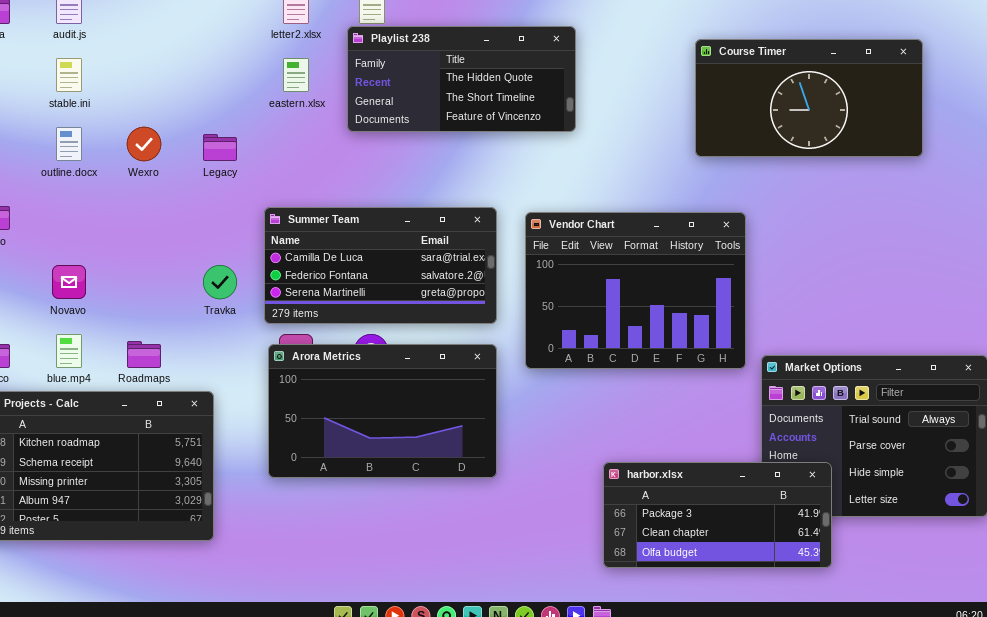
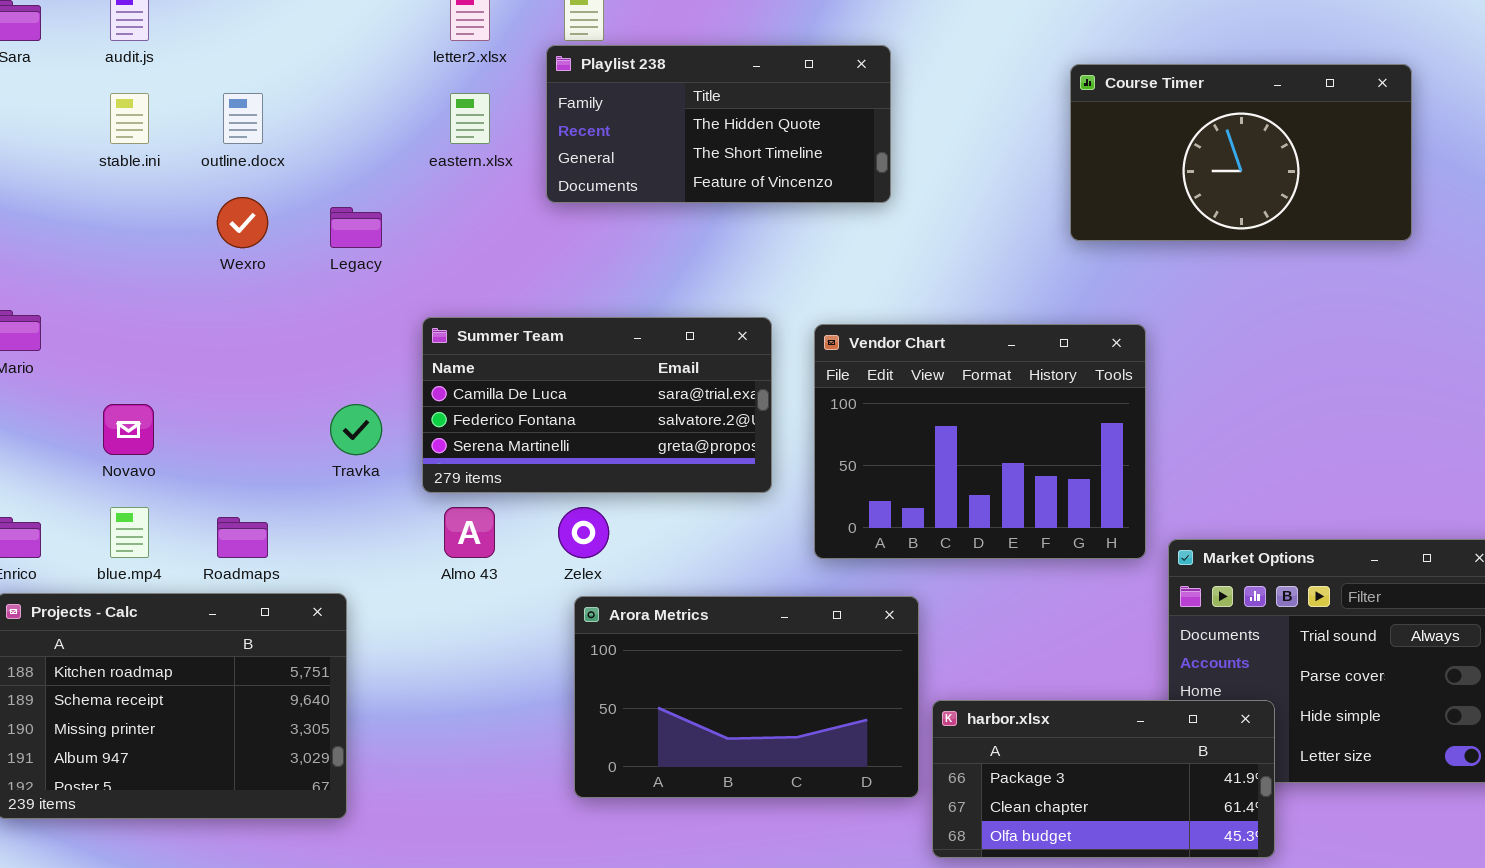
outline.docx: [56,127,82,161] -> [223,93,263,144], moved
Arora Metrics: [268,344,497,478] -> [574,596,919,798], moved

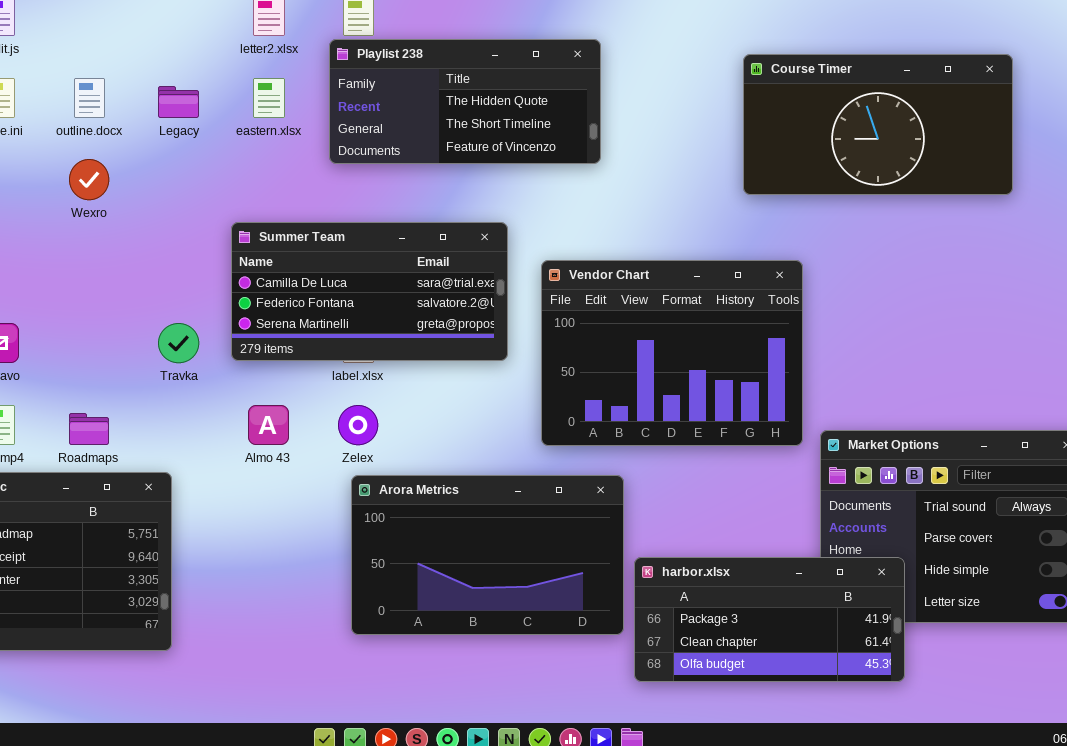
Legacy: [330,207,382,248] -> [158,86,199,118], moved
Summer Team: [422,317,772,493] -> [231,222,508,361], moved

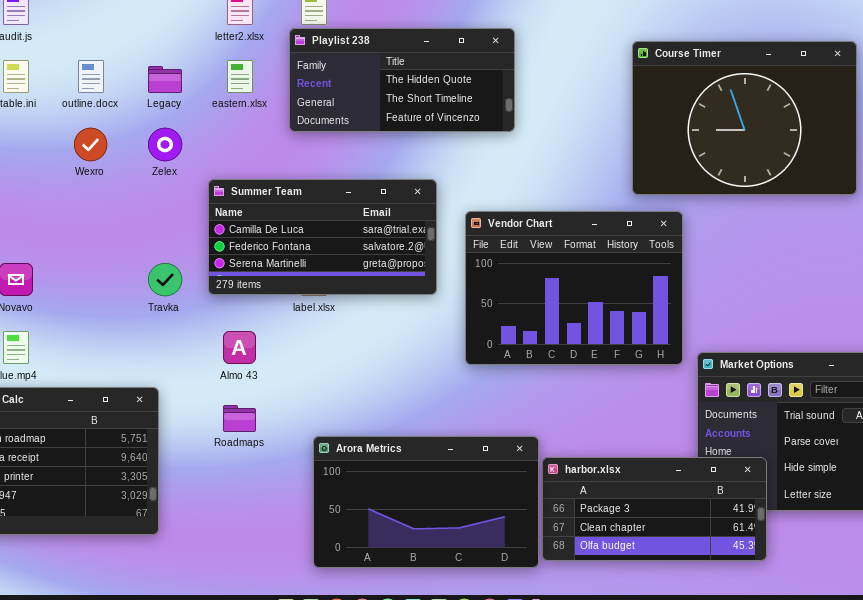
Course Timer: [743,54,1013,195] -> [632,41,857,195], resized
Zelex: [338,405,378,445] -> [148,128,182,161], moved
Roadmaps: [69,413,109,445] -> [223,405,256,432], moved
Arora Metrics: [351,475,624,635] -> [313,436,539,568], moved

